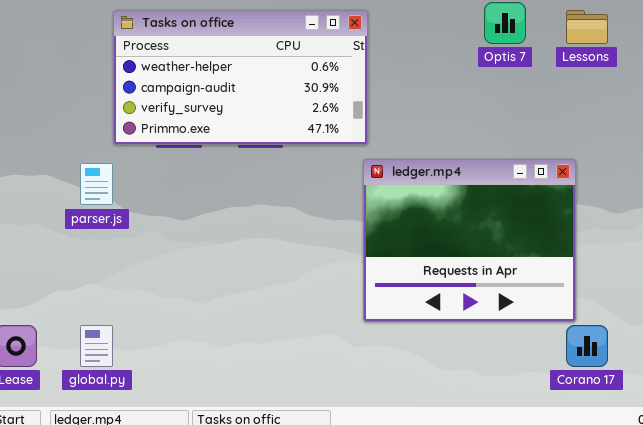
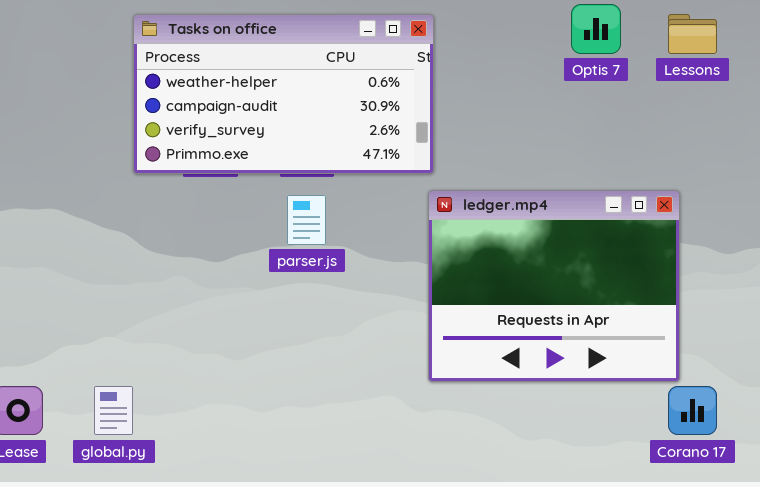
parser.js: [80,163,113,205] -> [287,195,326,245], moved

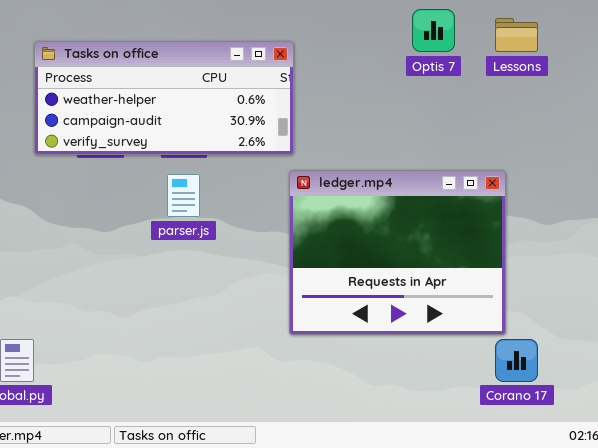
Tasks on office: [133,14,434,174] -> [34,41,294,155], resized

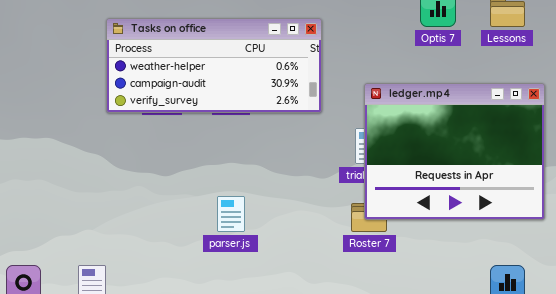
ledger.mp4: [289,170,506,335] -> [364,83,545,220], moved
parser.js: [167,174,200,217] -> [217,196,245,232], moved

